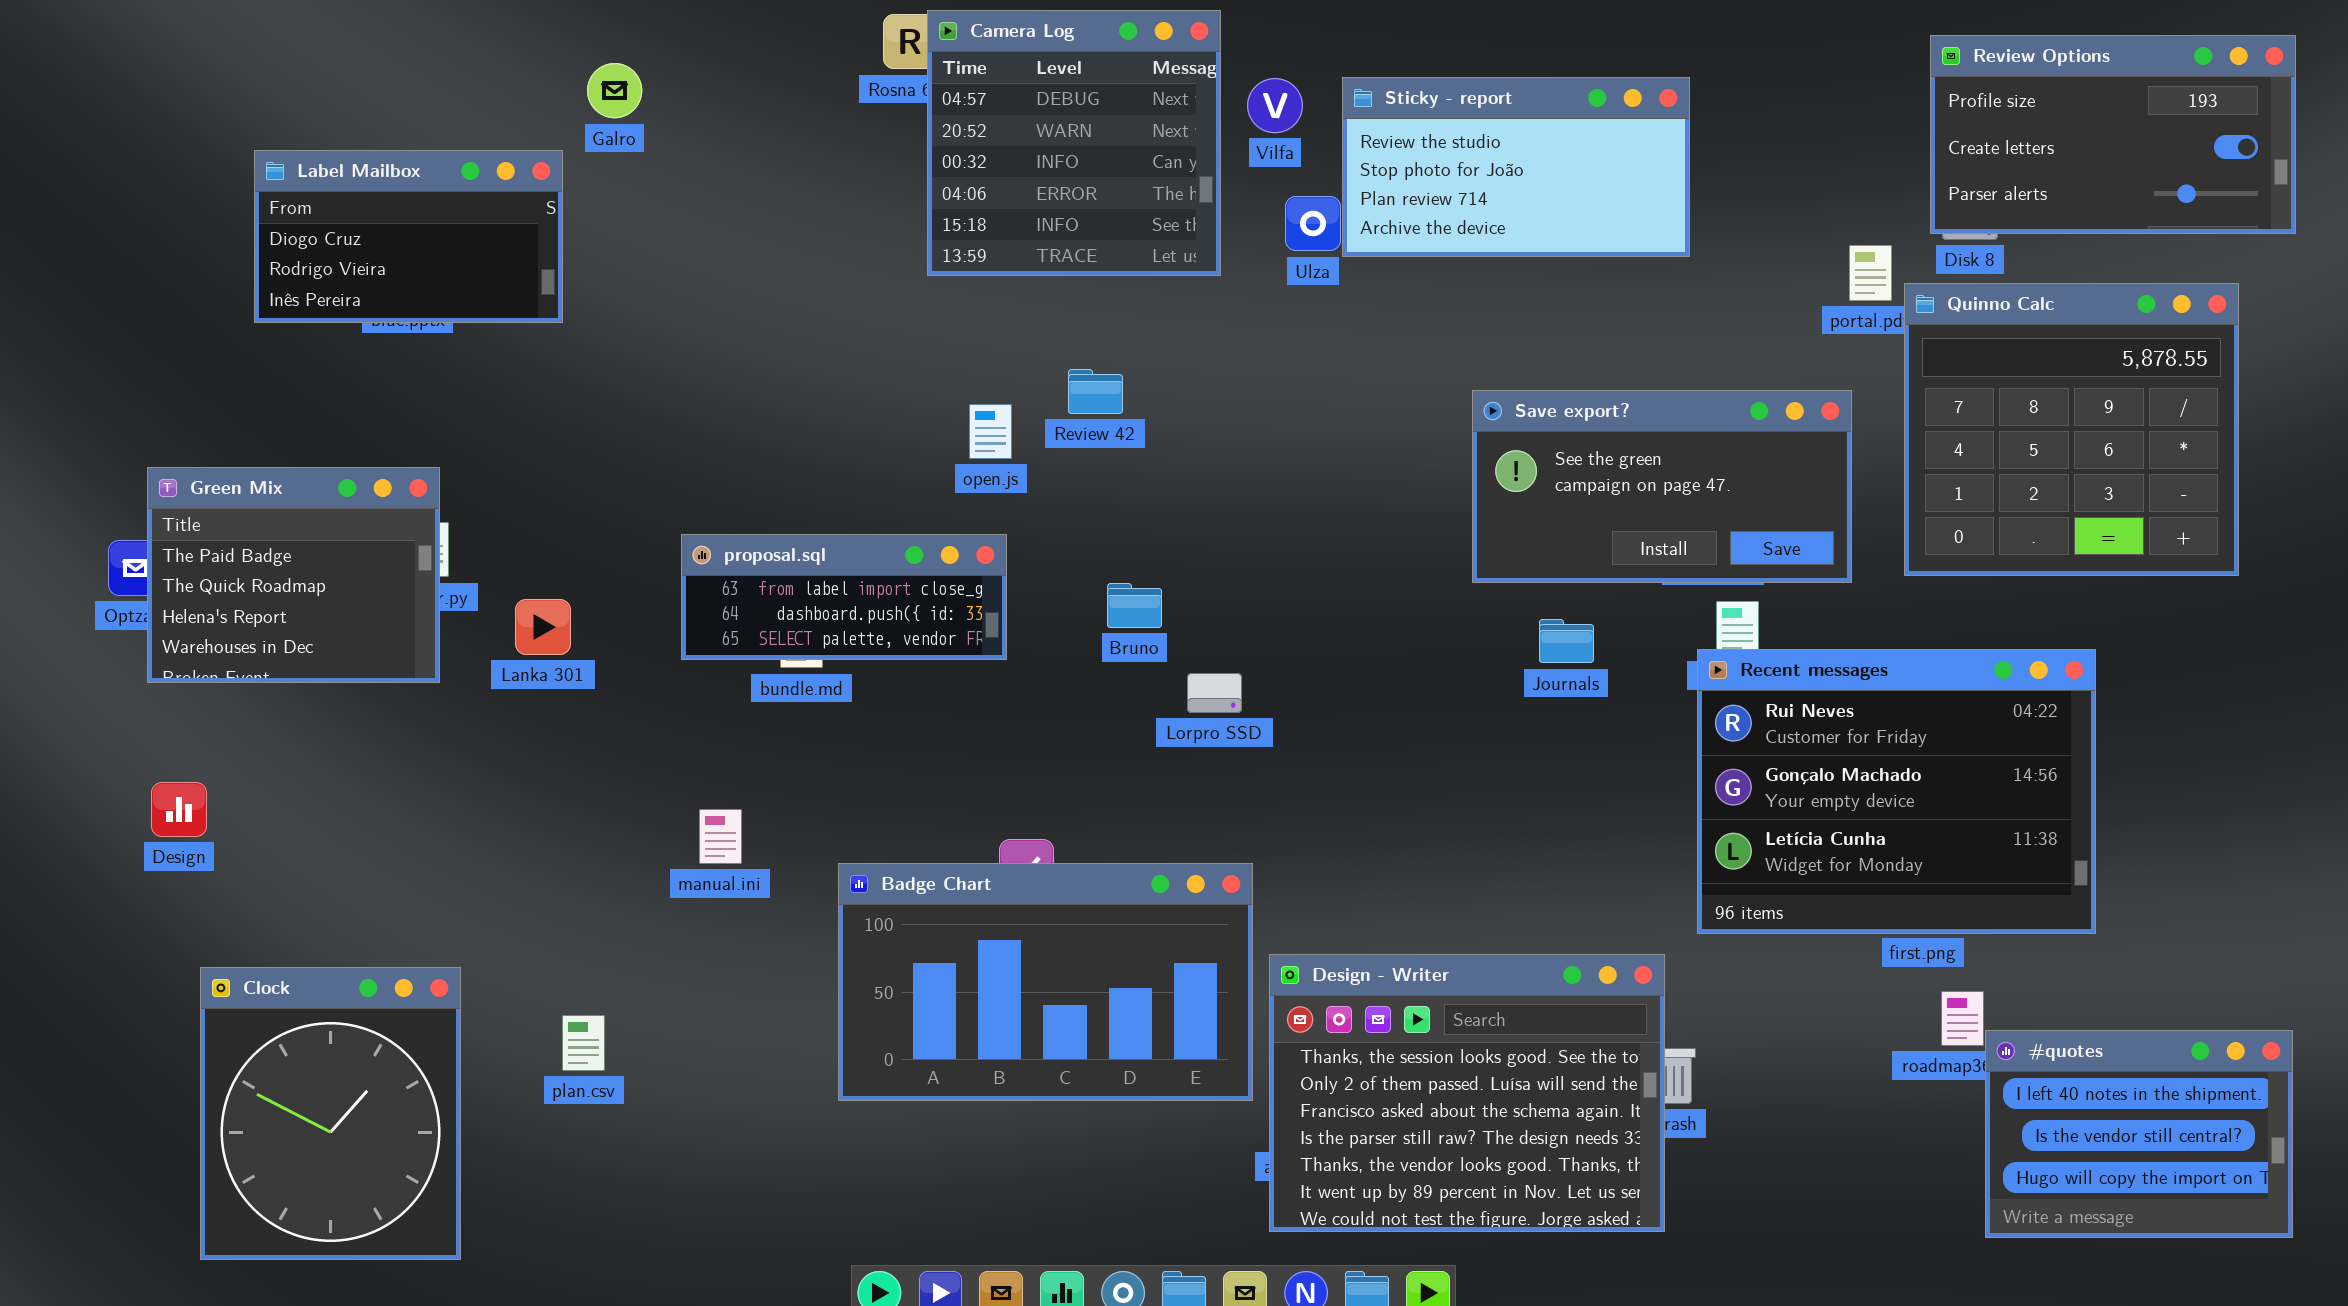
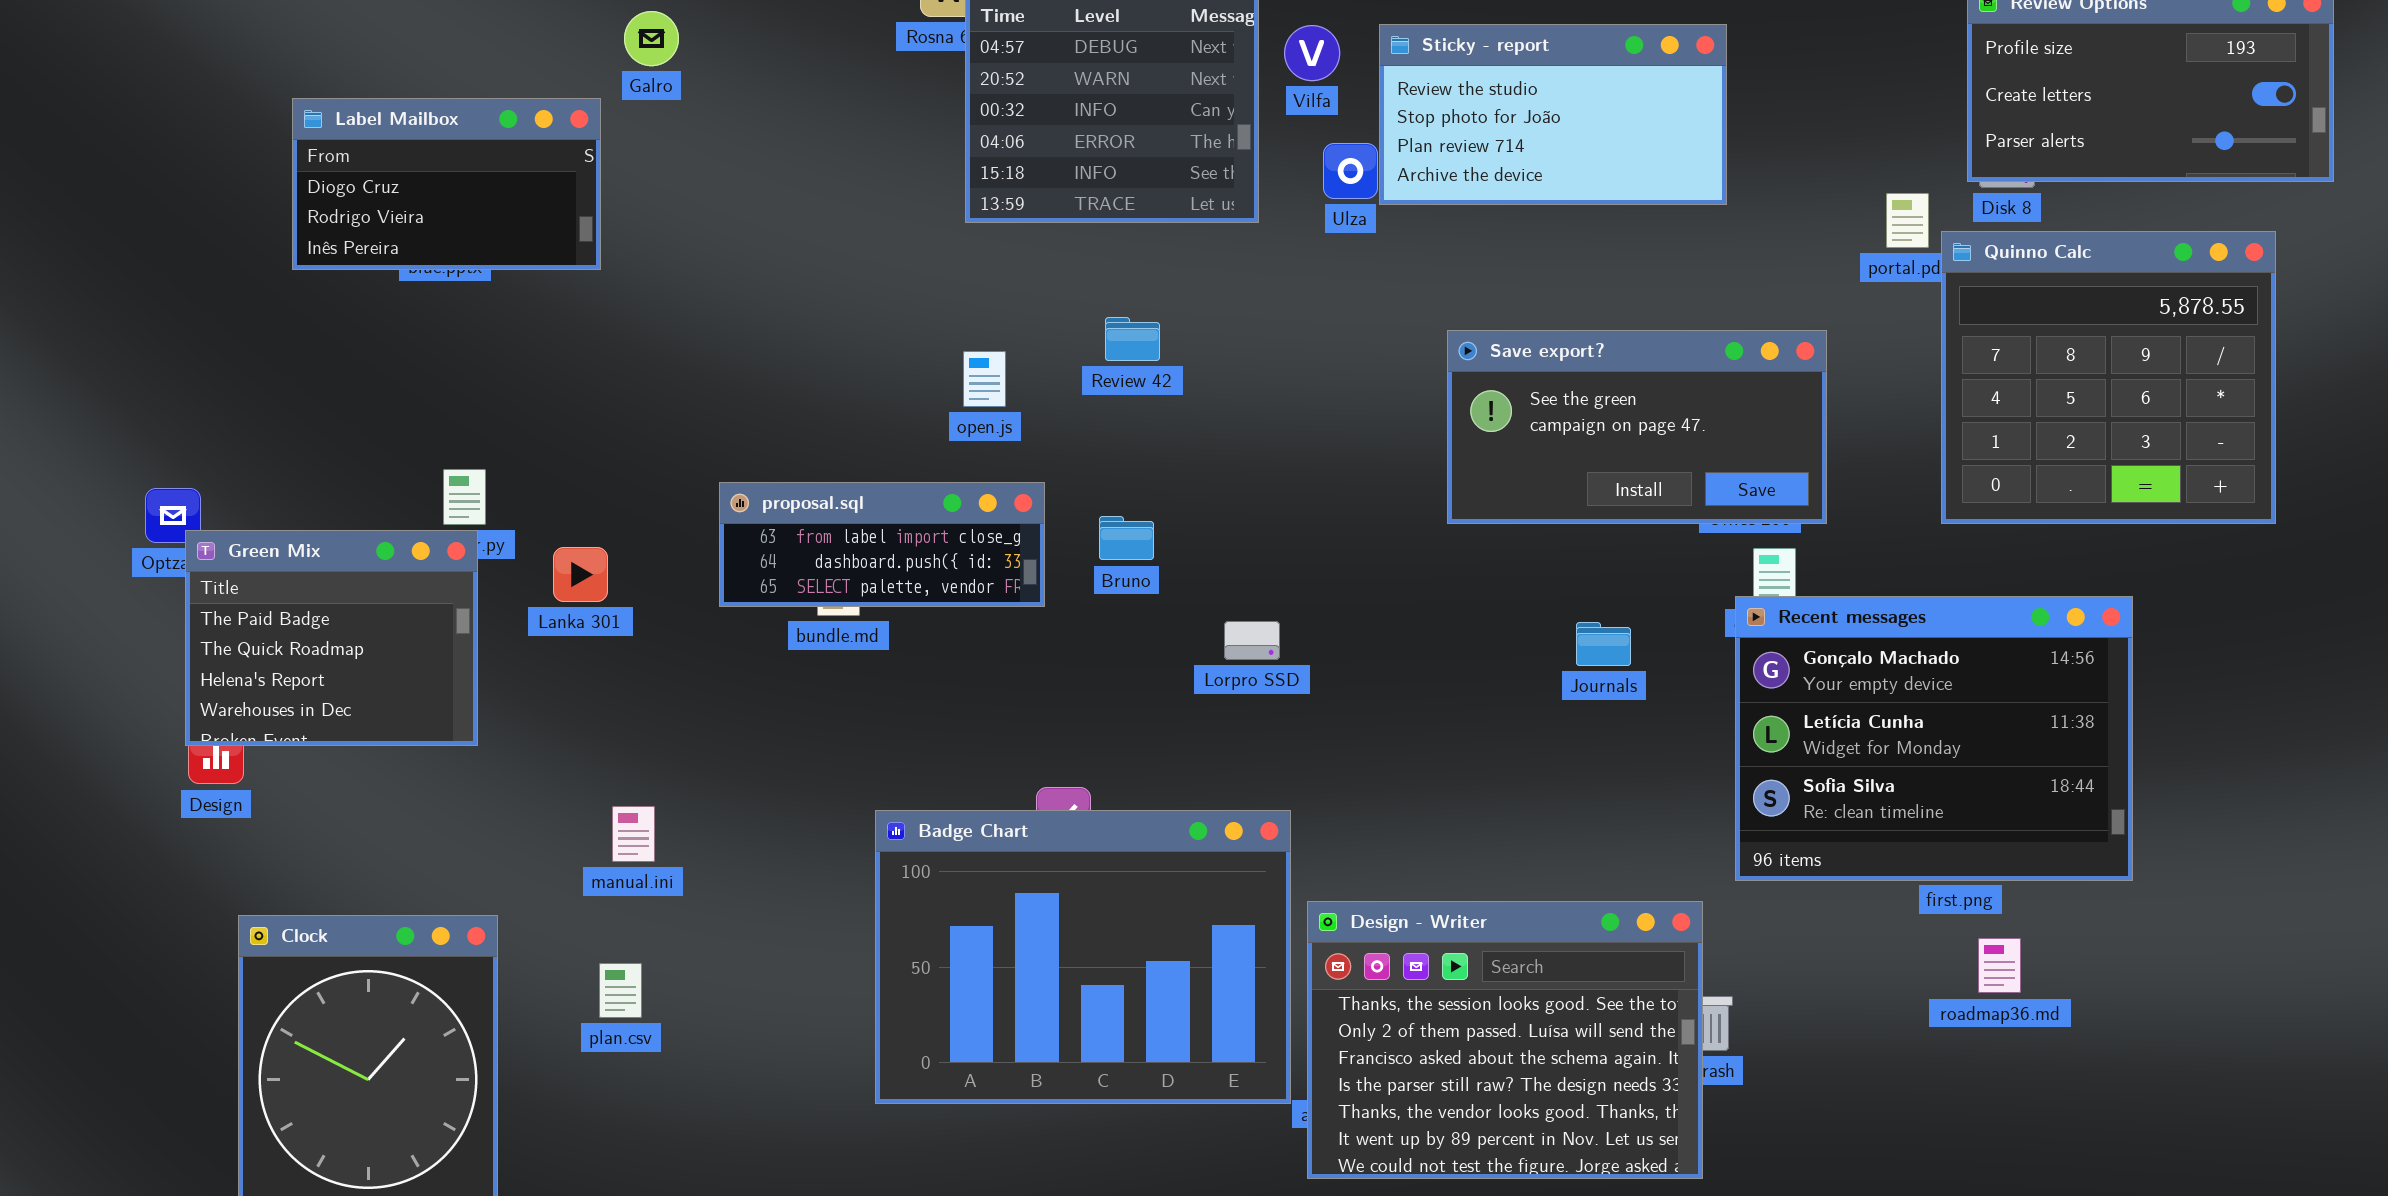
Save export?: [1472,390,1852,583] -> [1447,330,1827,524], moved
open.js: [969,404,1012,459] -> [963,351,1006,407], moved
Green Mix: [147,467,440,683] -> [185,530,478,746], moved
Bruno: [1107,583,1162,628] -> [1099,516,1154,560], moved
Journals: [1539,619,1594,663] -> [1576,622,1631,666], moved
Recent messages: [1697,649,2096,934] -> [1735,596,2133,881], scrolled down 1 row
manual.ini: [699,809,742,864] -> [612,806,655,862], moved
Badge Chart: [838,863,1253,1101] -> [875,810,1291,1104], resized
#quotes: [1985,1030,2293,1238] -> none, closed

